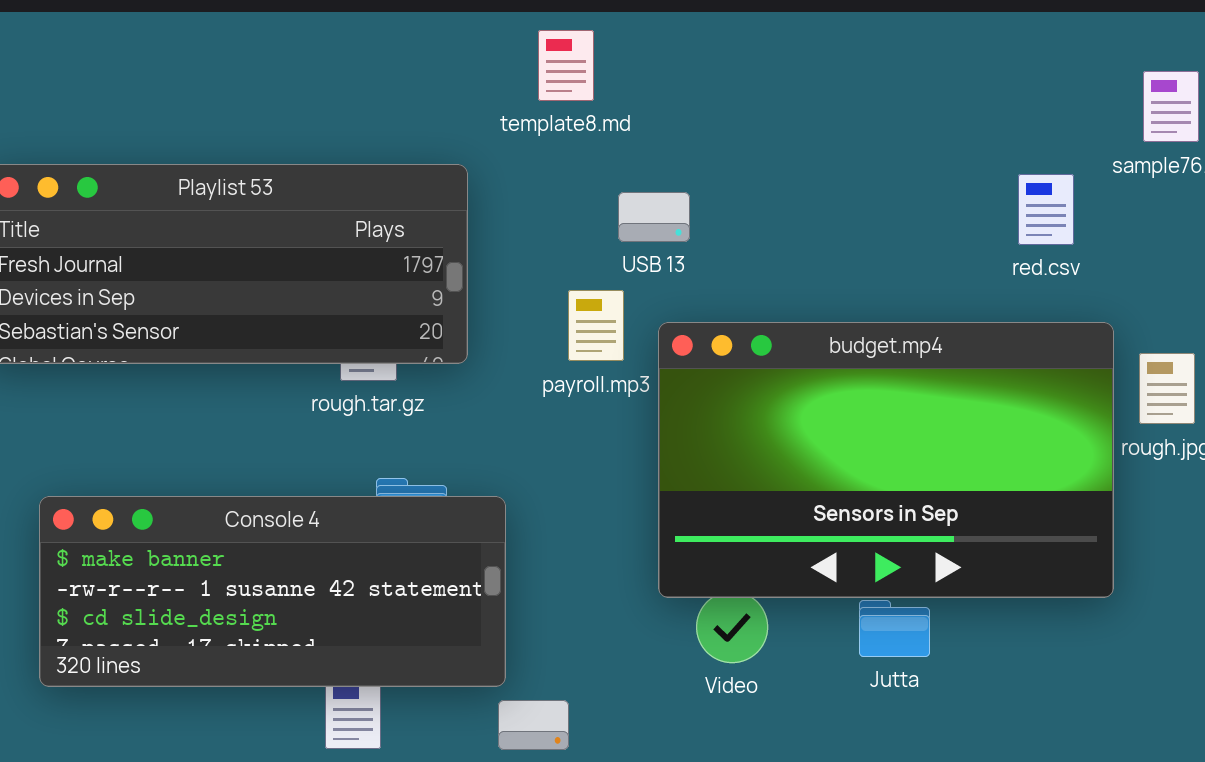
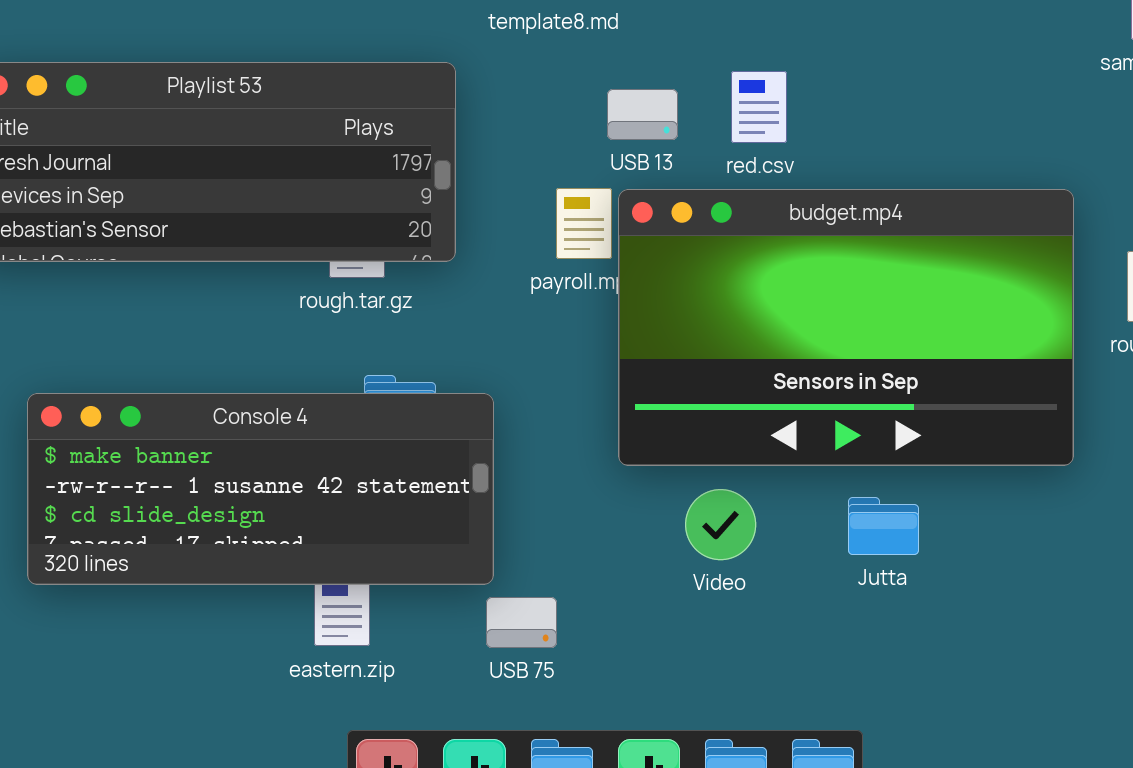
red.csv: [1018,174,1074,245] -> [731,71,787,143], moved
budget.mp4: [658,322,1114,598] -> [618,189,1074,466], moved

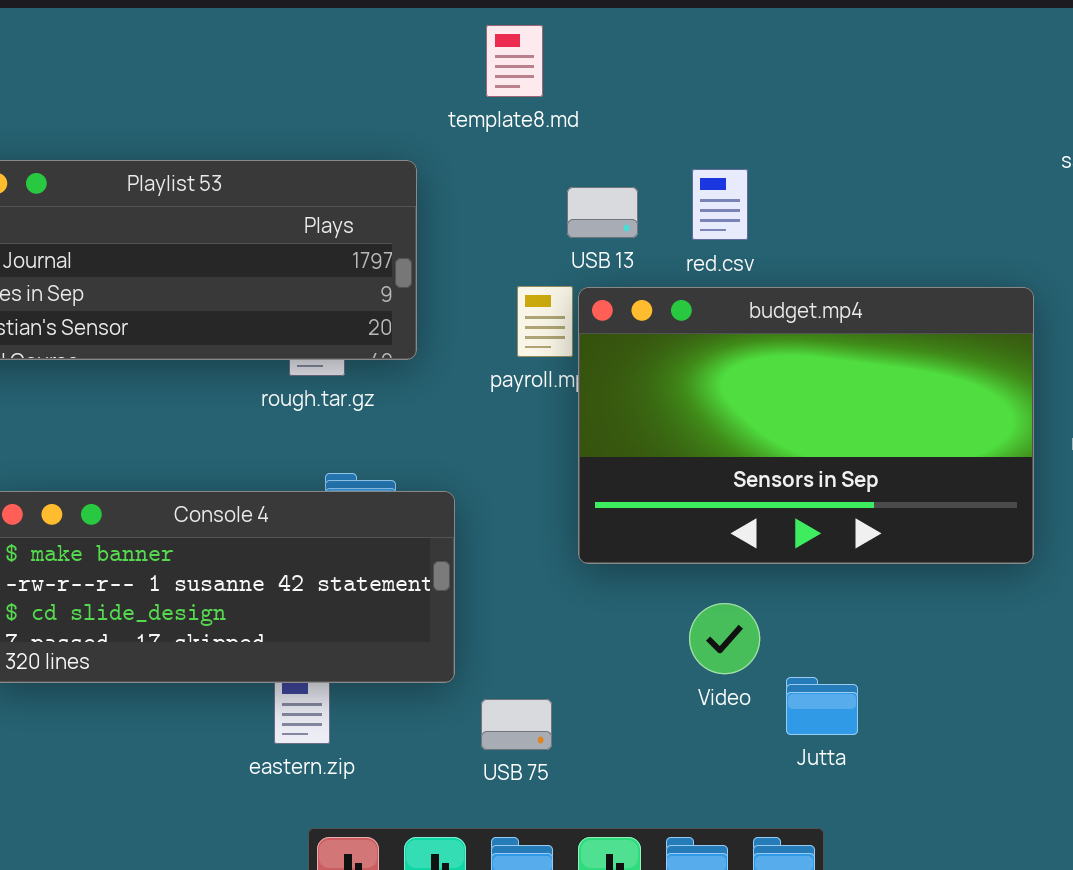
Video: [685,489,756,560] -> [689,603,760,674], moved
Jutta: [848,497,919,555] -> [786,677,858,735], moved
USB 75: [486,597,557,648] -> [481,699,552,750], moved

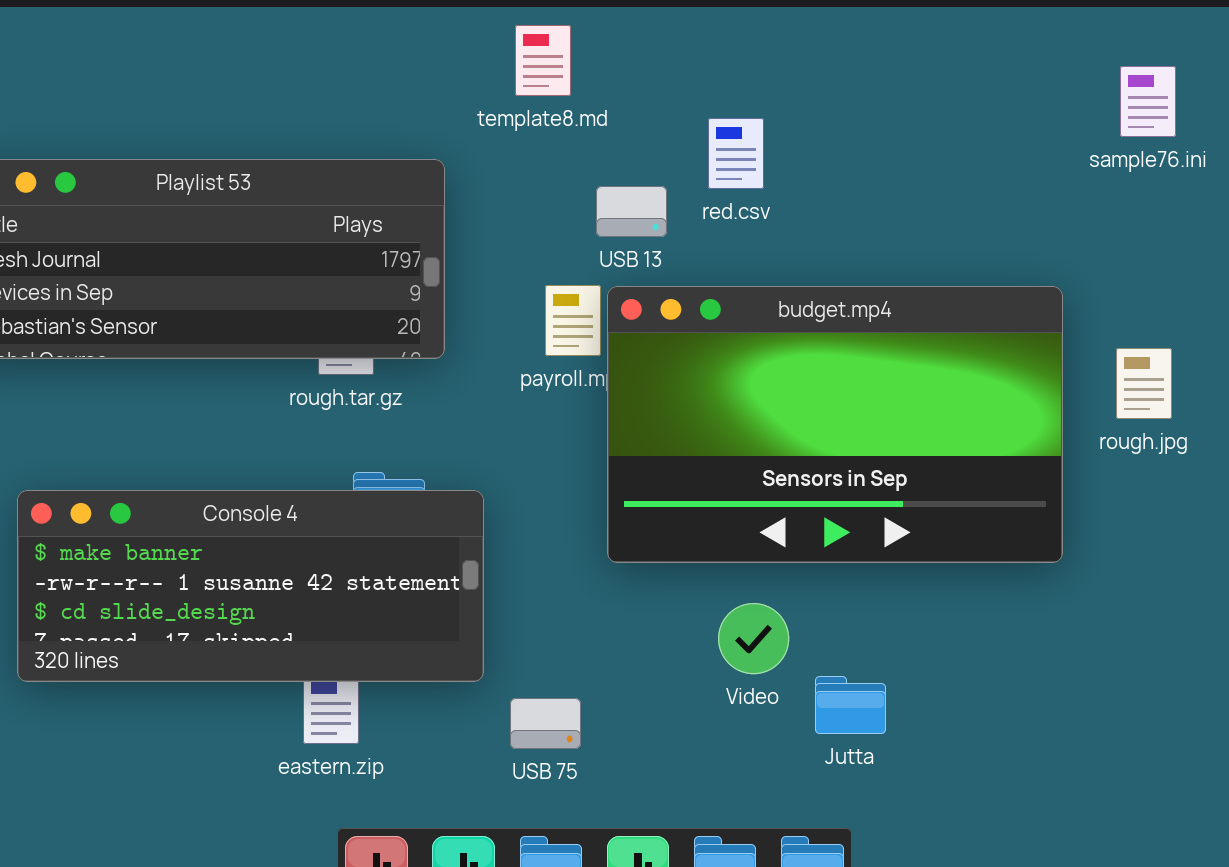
red.csv: [692,169,748,240] -> [708,118,764,189], moved

